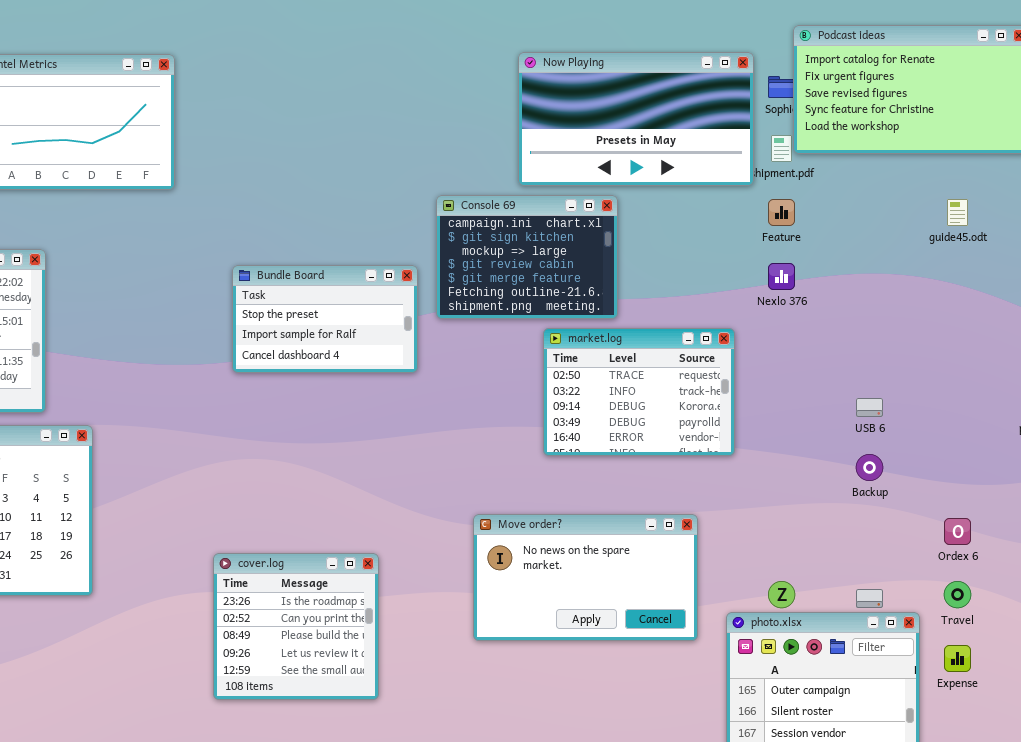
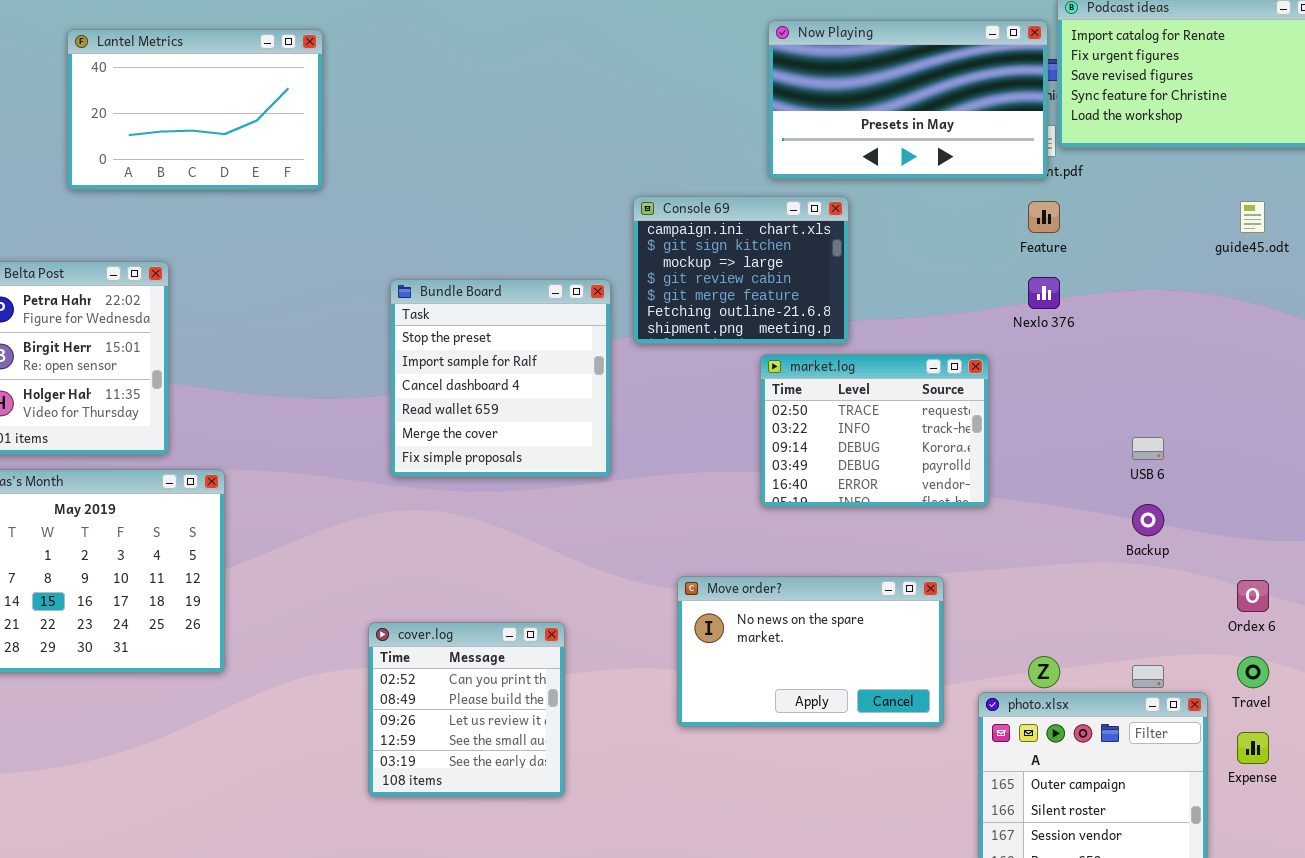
Now Playing: [518,52,754,186] -> [768,20,1048,179], moved
Bundle Board: [232,265,418,373] -> [390,279,611,477], resized
cover.log: [213,553,379,700] -> [368,622,565,797], scrolled down 1 row

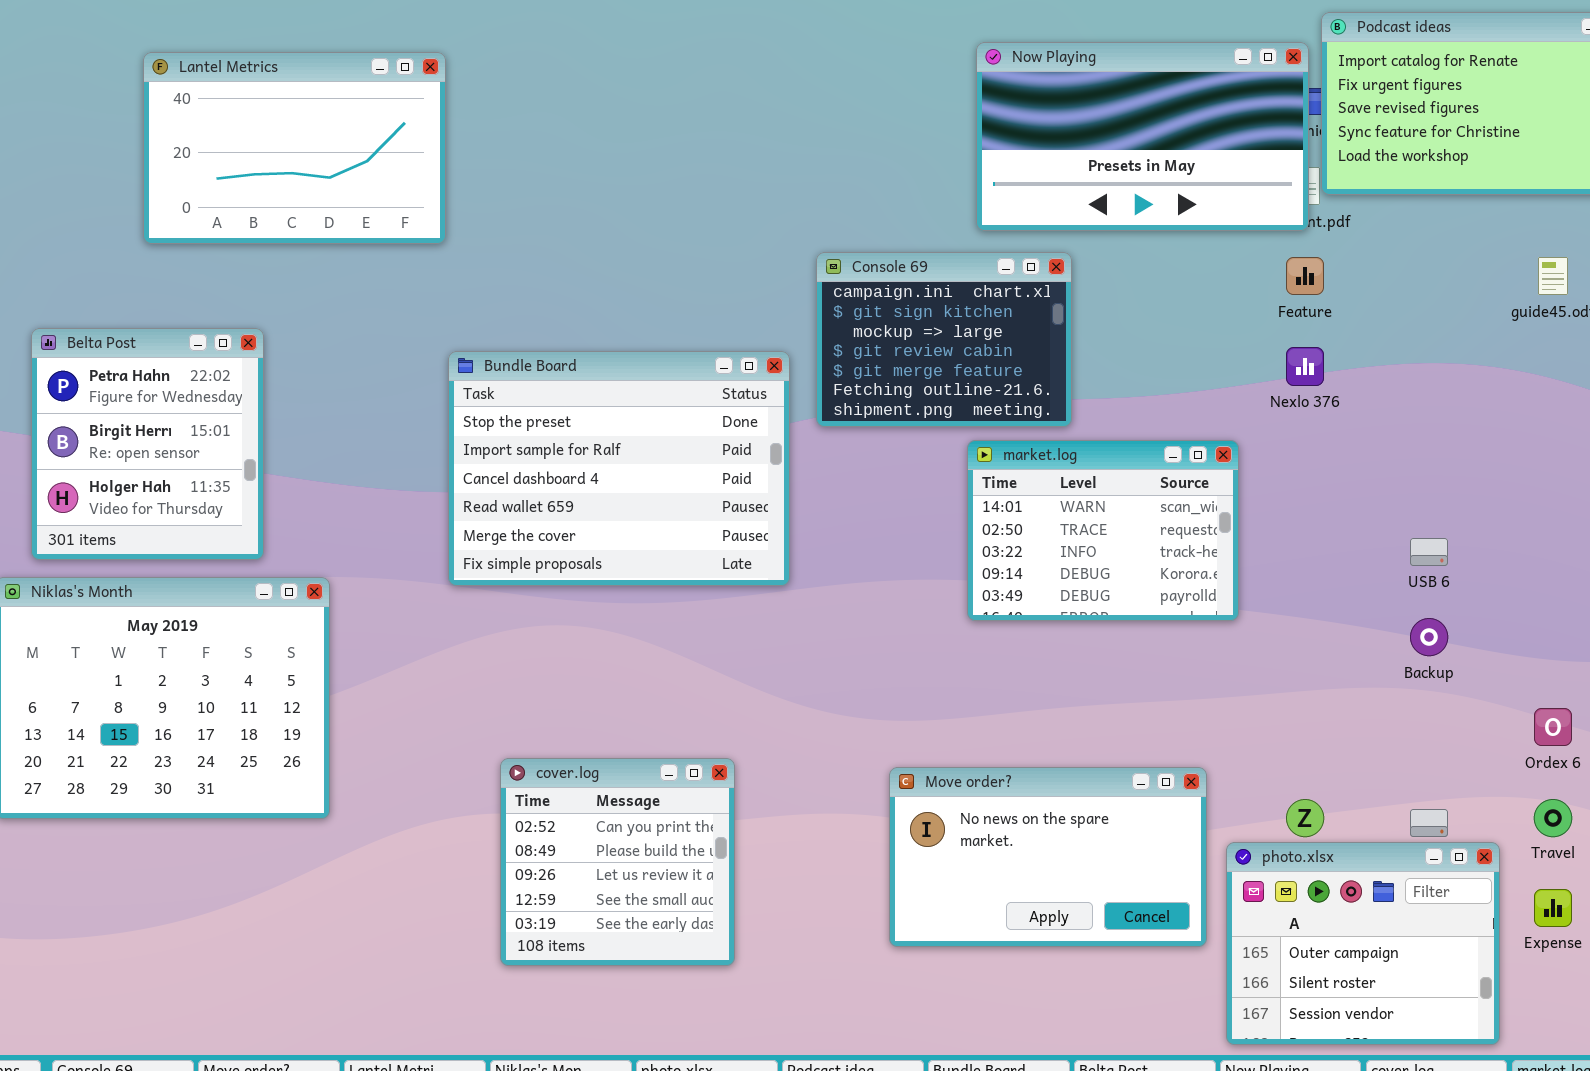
Bundle Board: [390,279,611,477] -> [448,351,790,586], resized
market.log: [760,354,989,507] -> [967,440,1239,621], scrolled up 1 row
Move order?: [677,576,944,727] -> [889,767,1207,947], moved

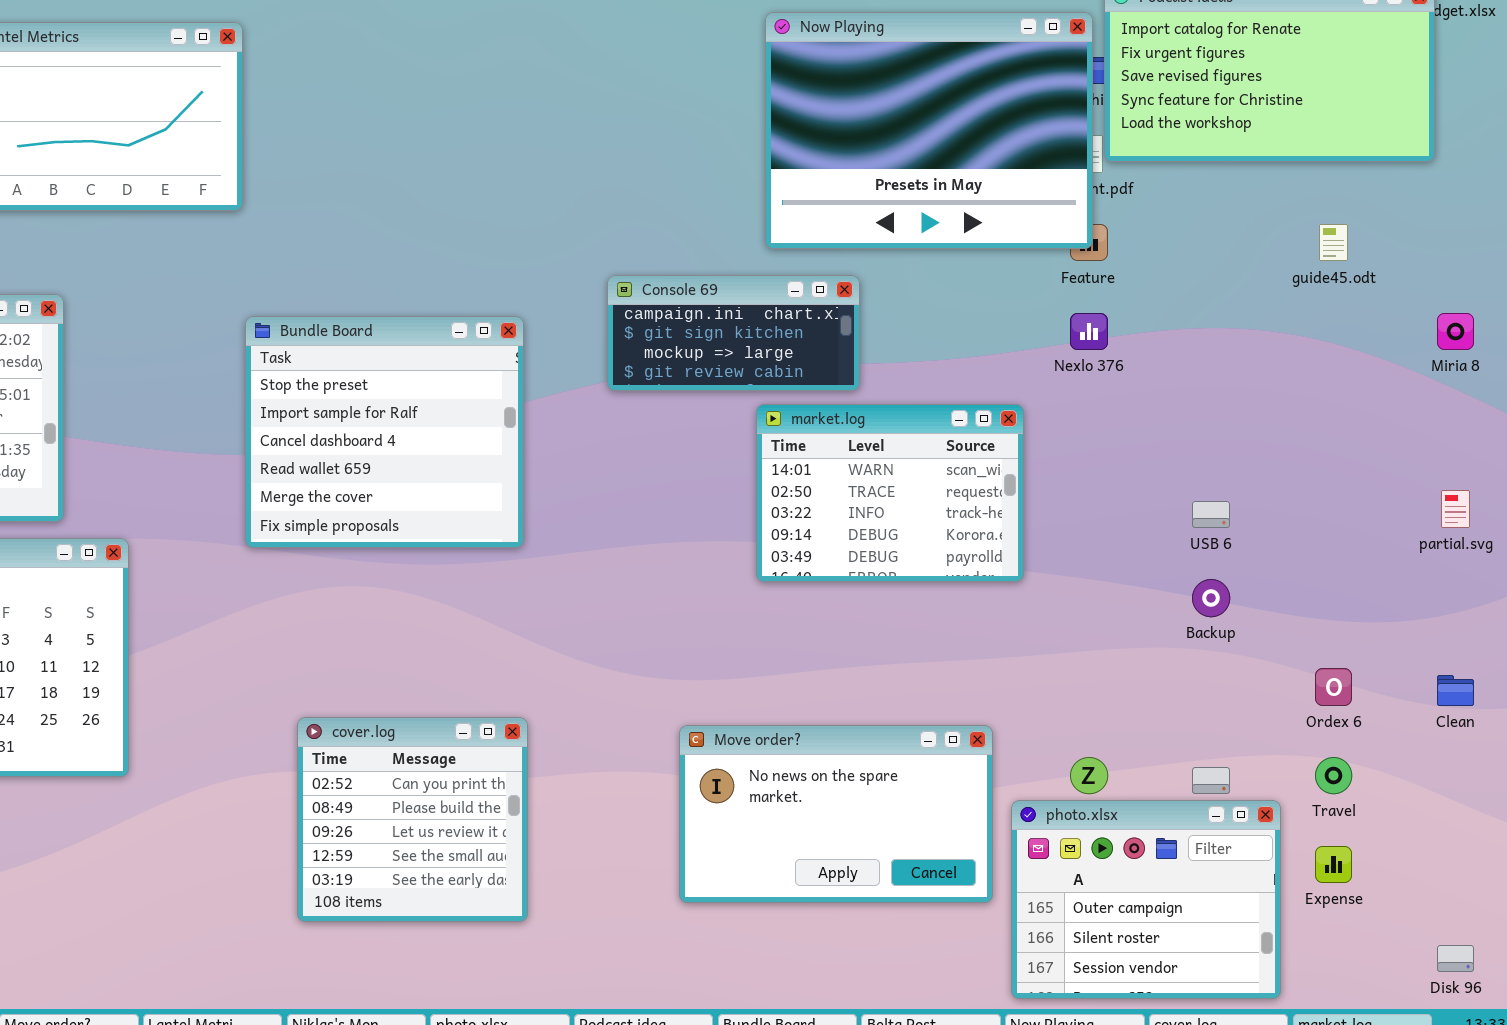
Now Playing: [976,42,1309,231] -> [765,12,1093,249], resized
Console 69: [816,252,1072,427] -> [607,275,860,391], resized
Bundle Board: [448,351,790,586] -> [245,316,524,548], resized

